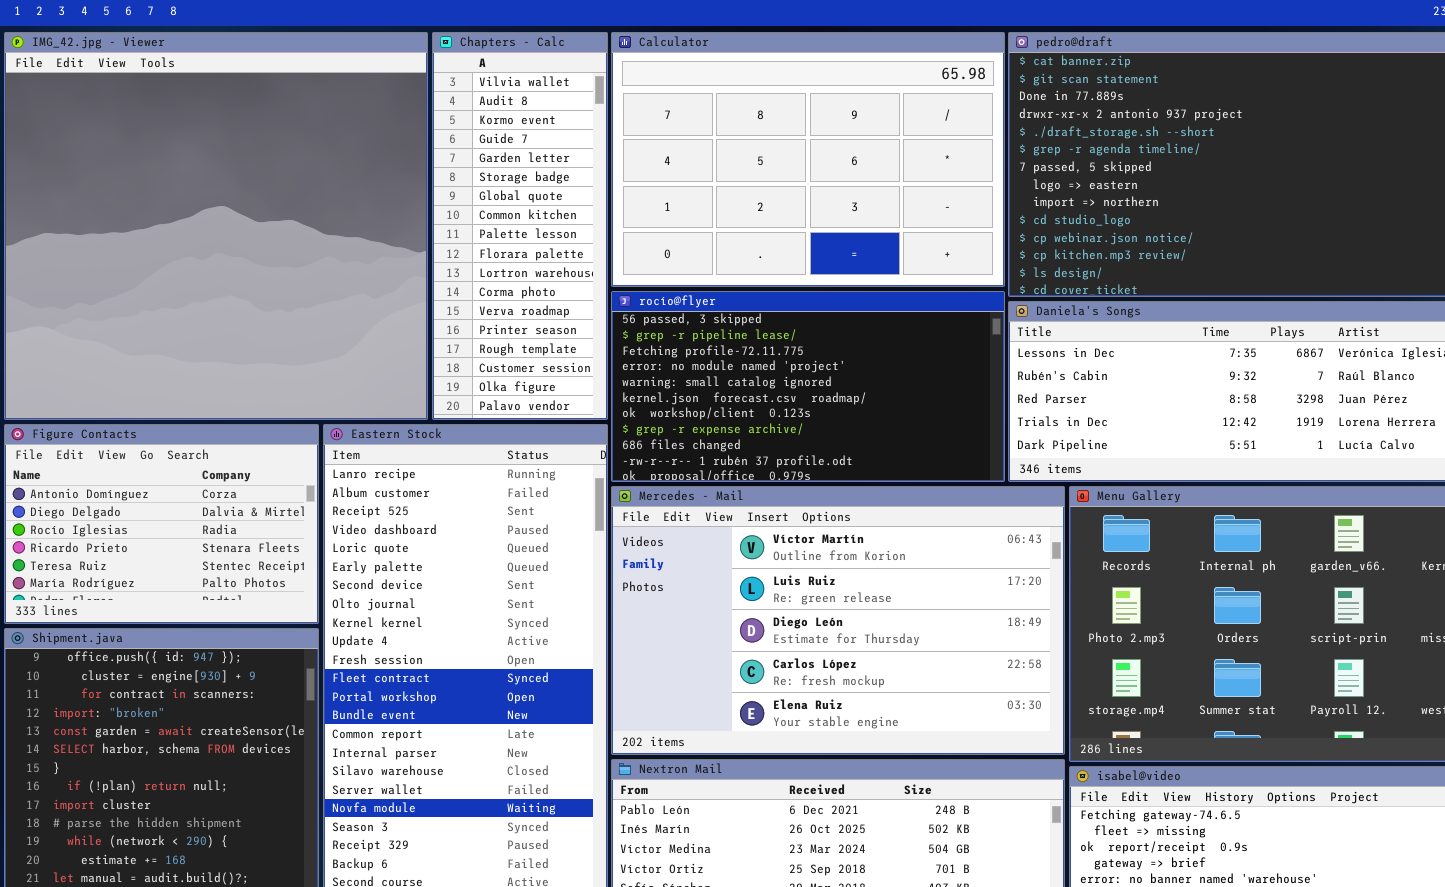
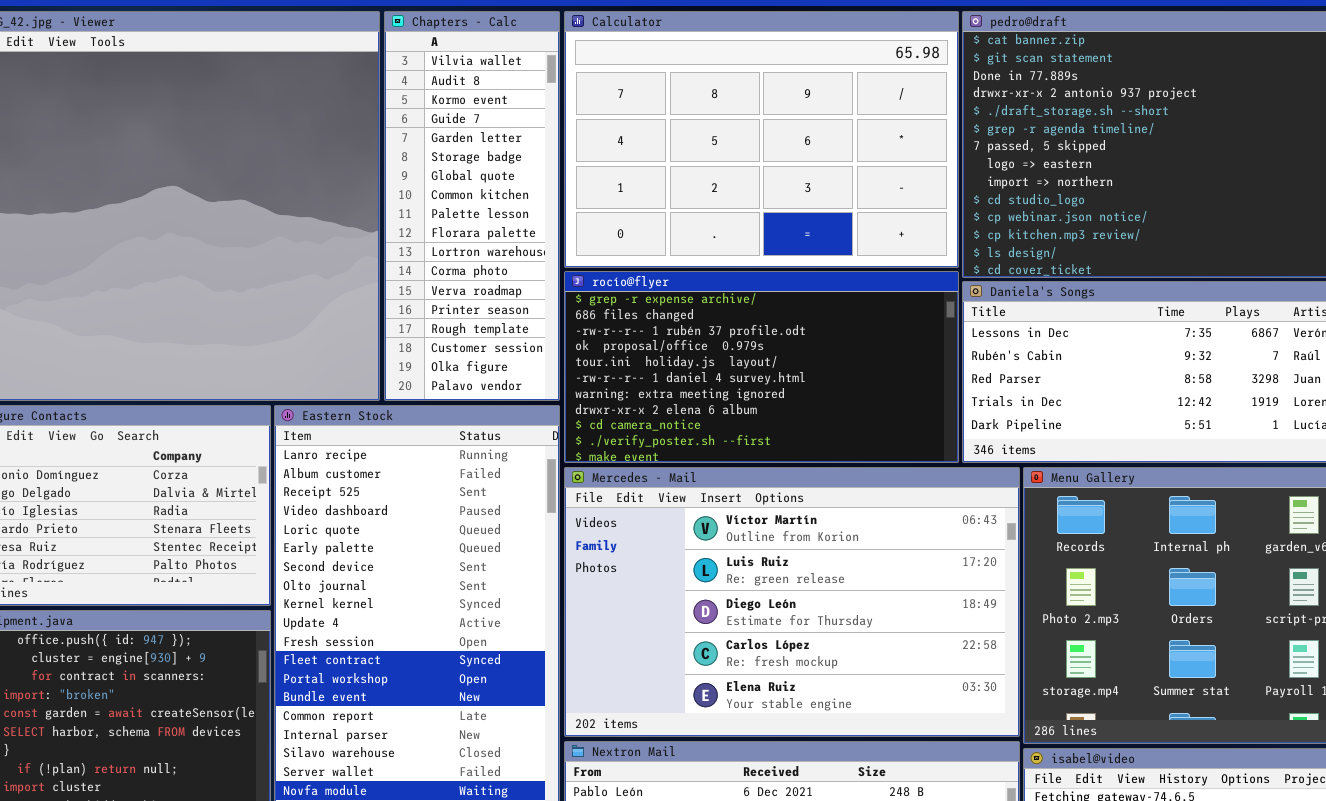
rocío@flyer: [611,291,1005,482] -> [564,271,959,463], scrolled down 7 rows

